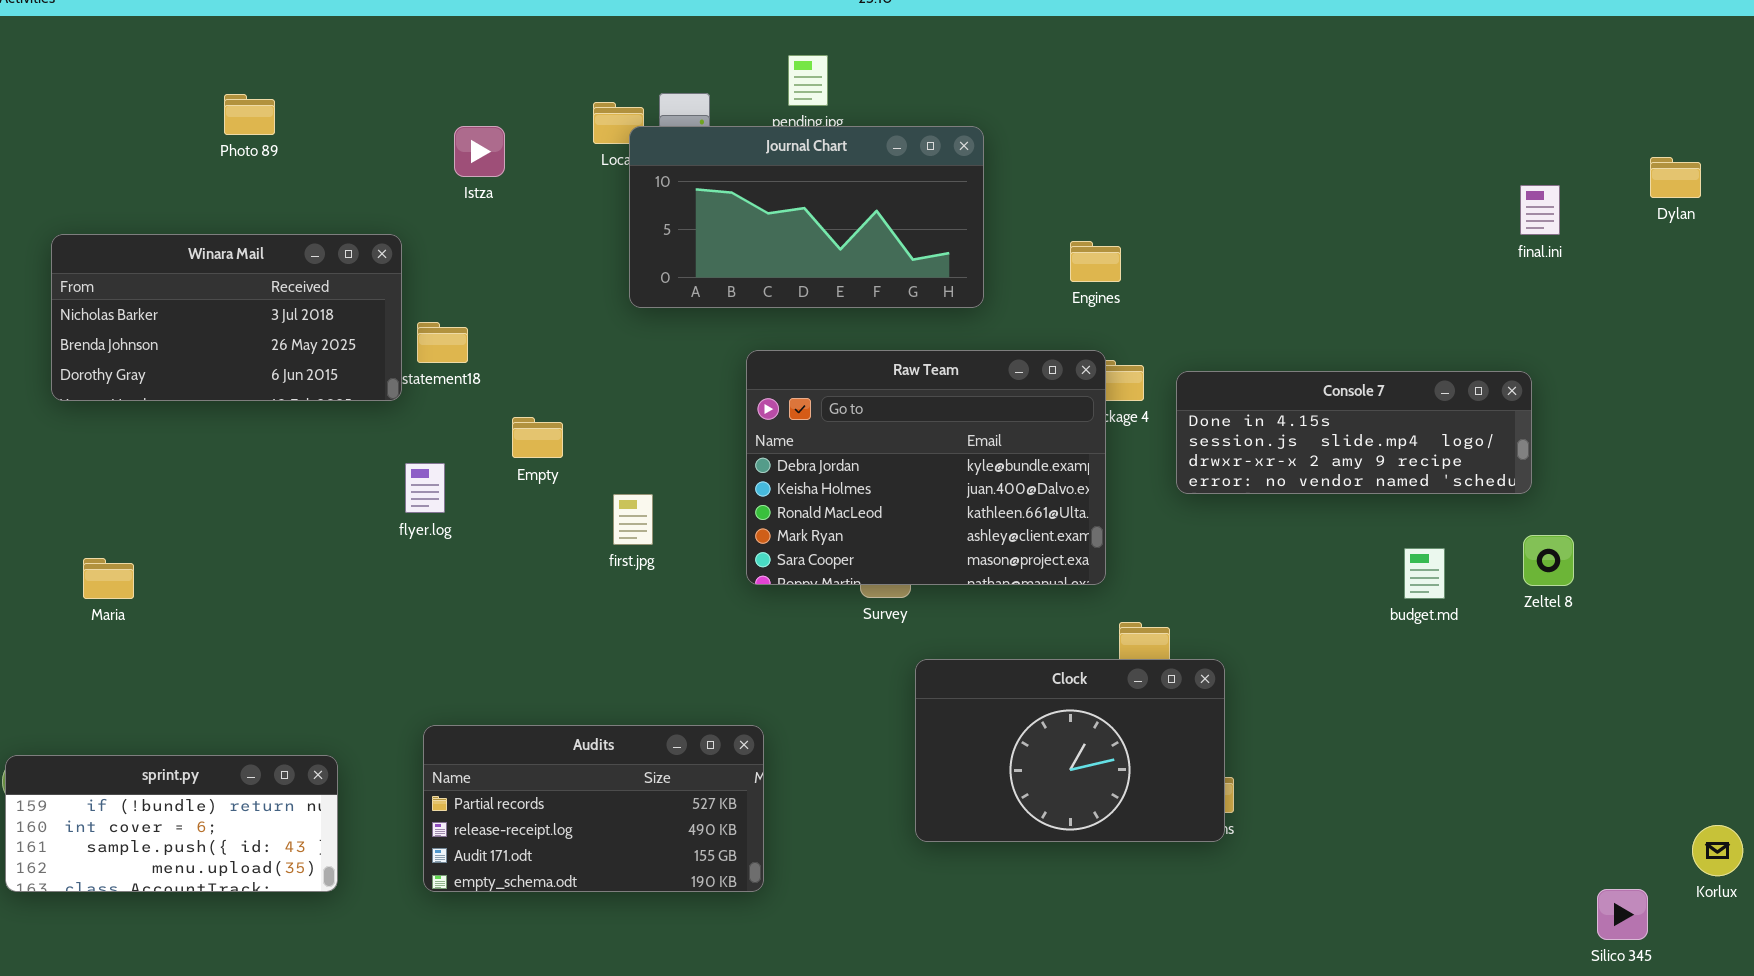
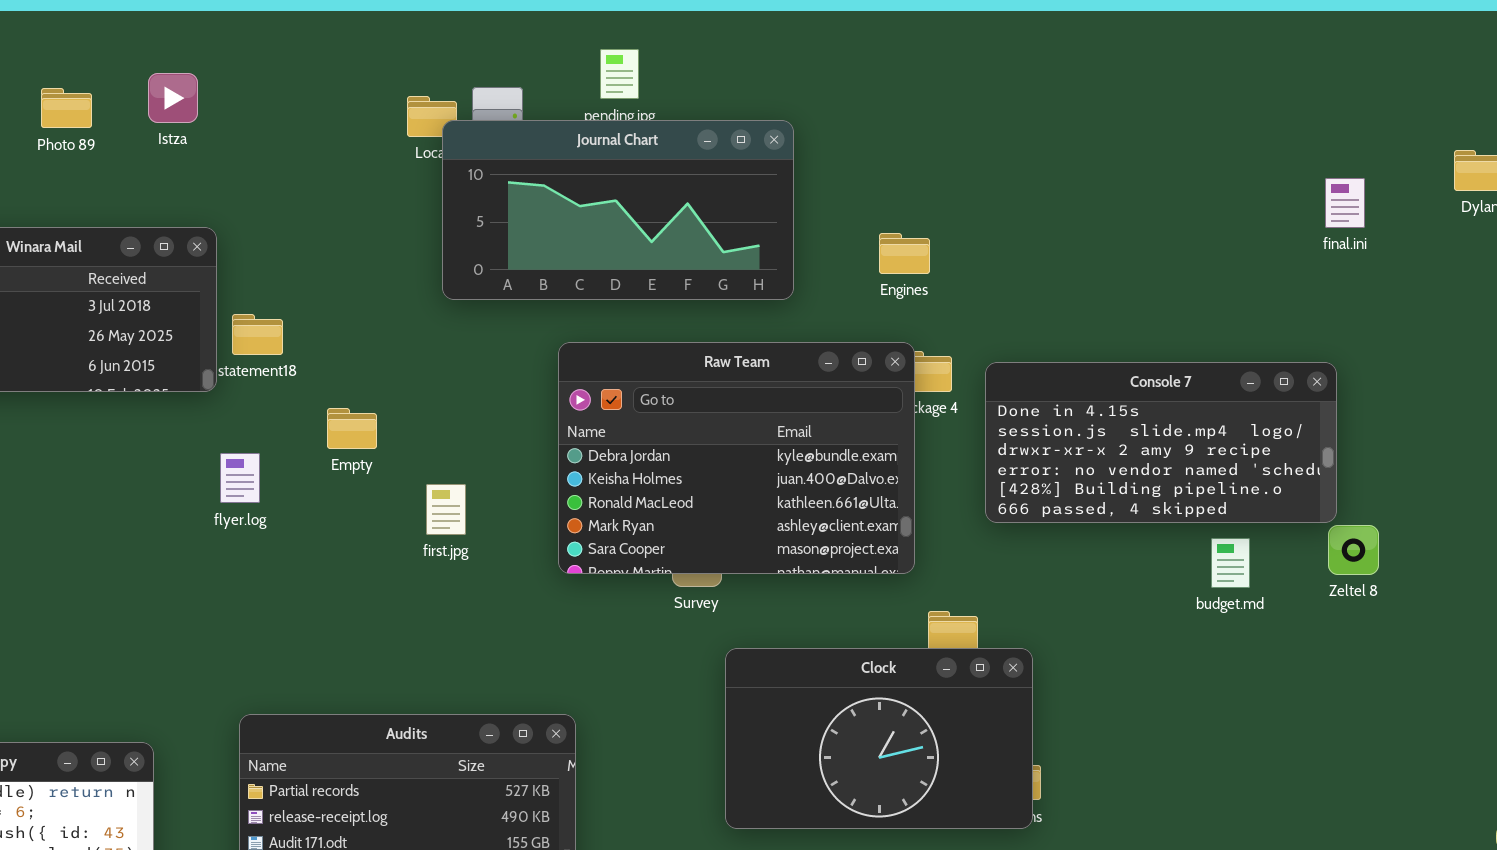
Istza: [454,126,505,177] -> [148,73,198,123], moved
Console 7: [1176,371,1532,494] -> [985,362,1337,523], resized

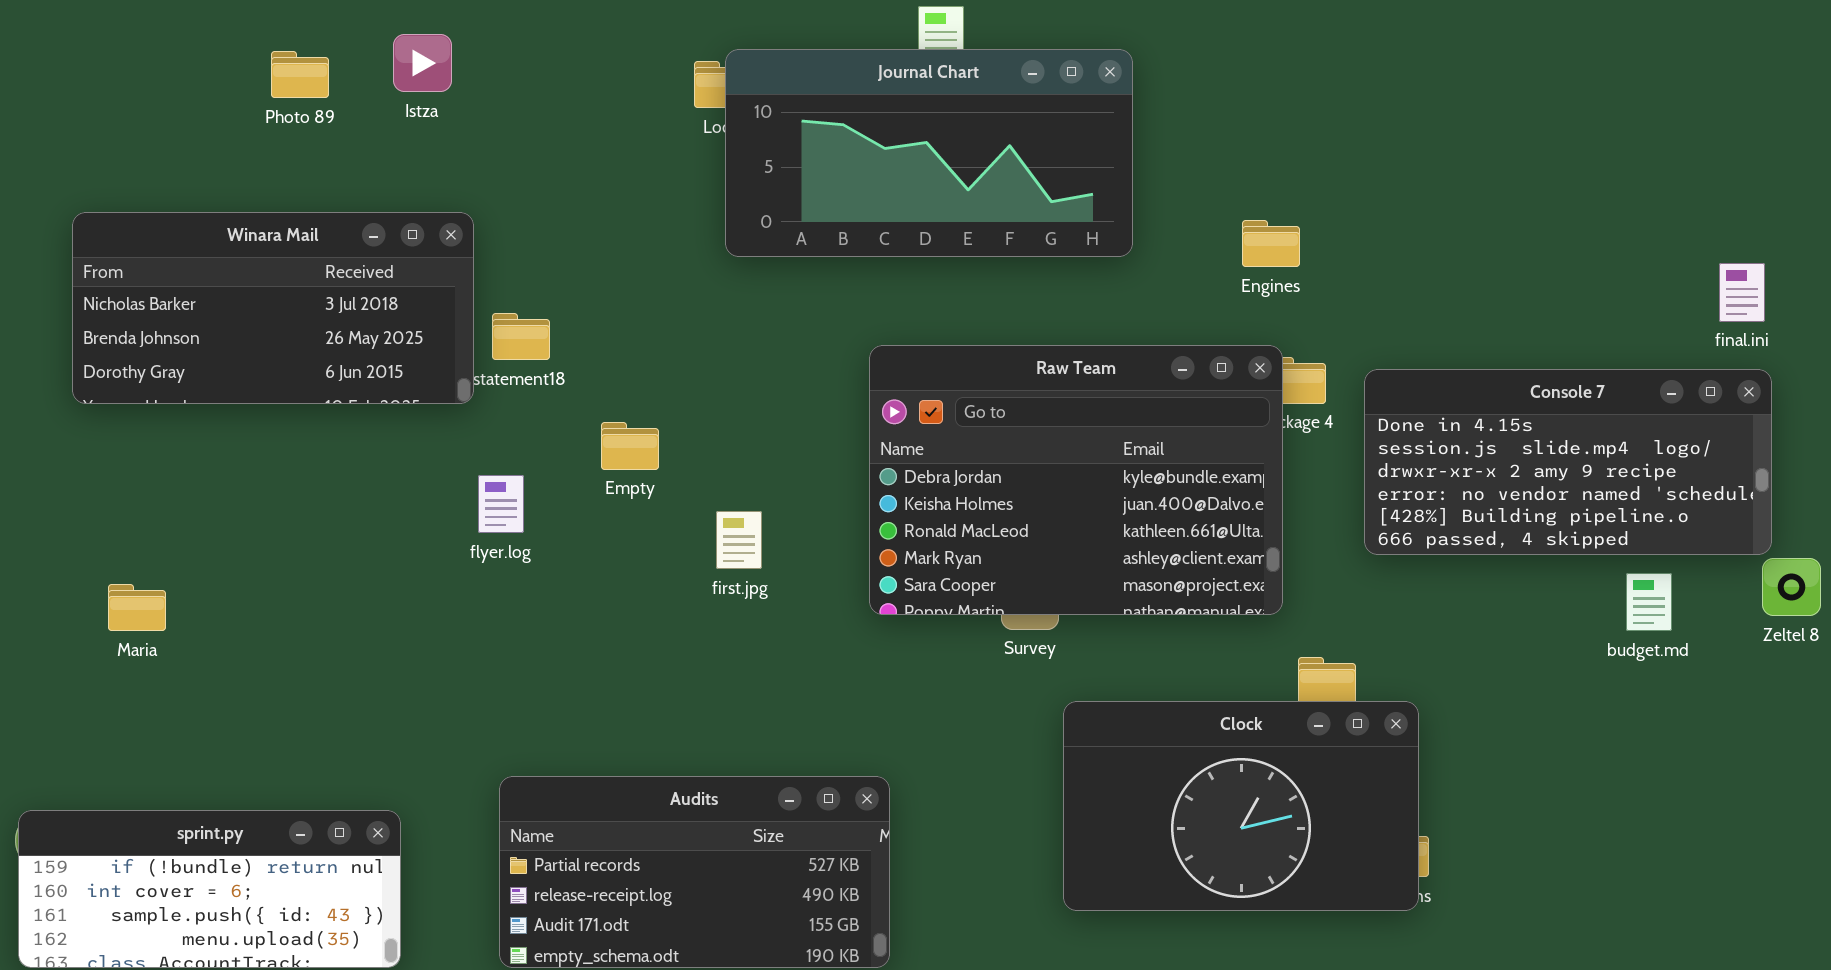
Journal Chart: [442,120,794,300] -> [725,49,1133,257], moved
final.ini: [1325,178,1365,228] -> [1719,263,1765,322], moved

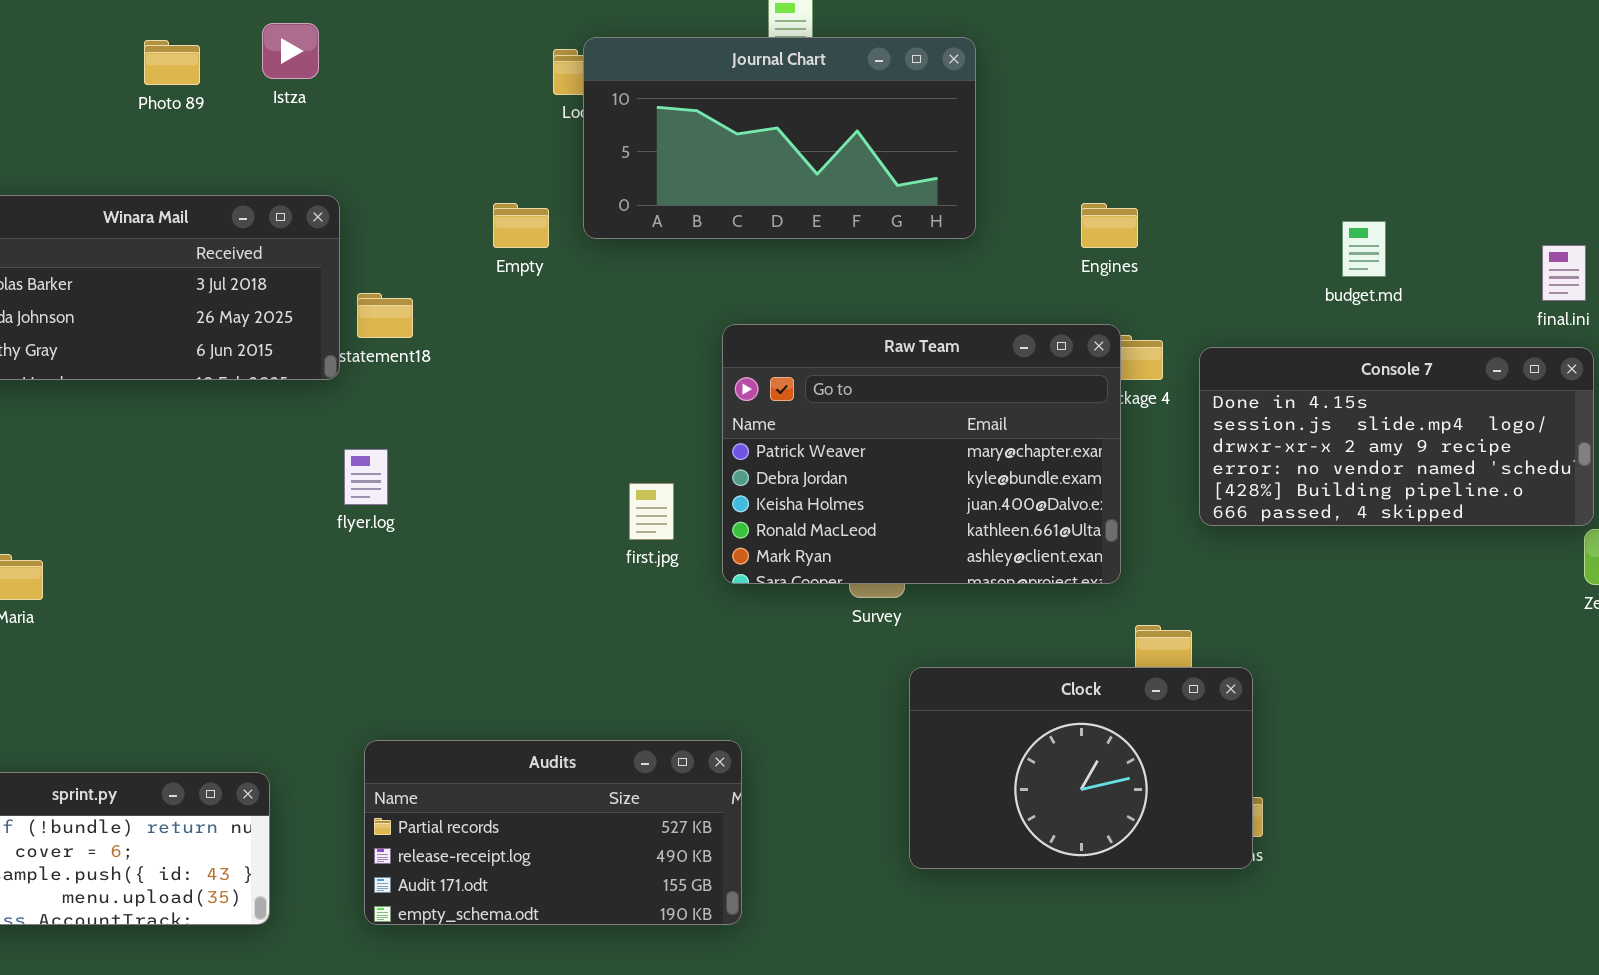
Raw Team: [869,345,1283,615] -> [722,324,1121,584], scrolled up 1 row
Empty: [601,422,659,470] -> [493,203,549,248], moved
first.jpg: [716,511,762,569] -> [629,483,674,540], moved
budget.md: [1626,573,1672,631] -> [1342,221,1386,277], moved

